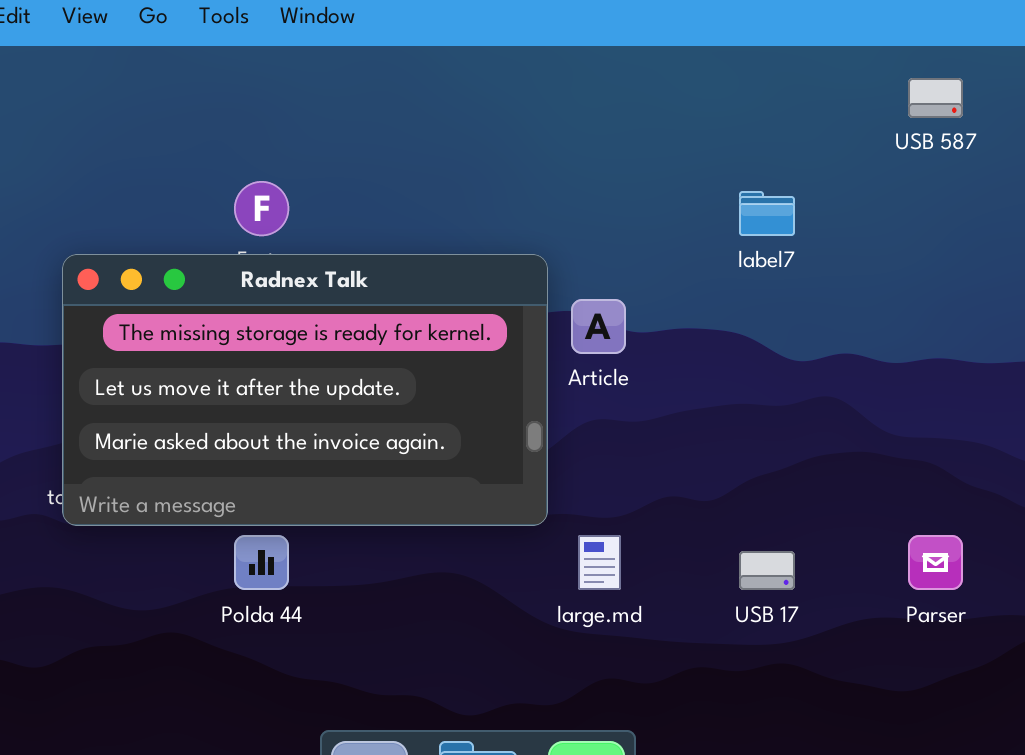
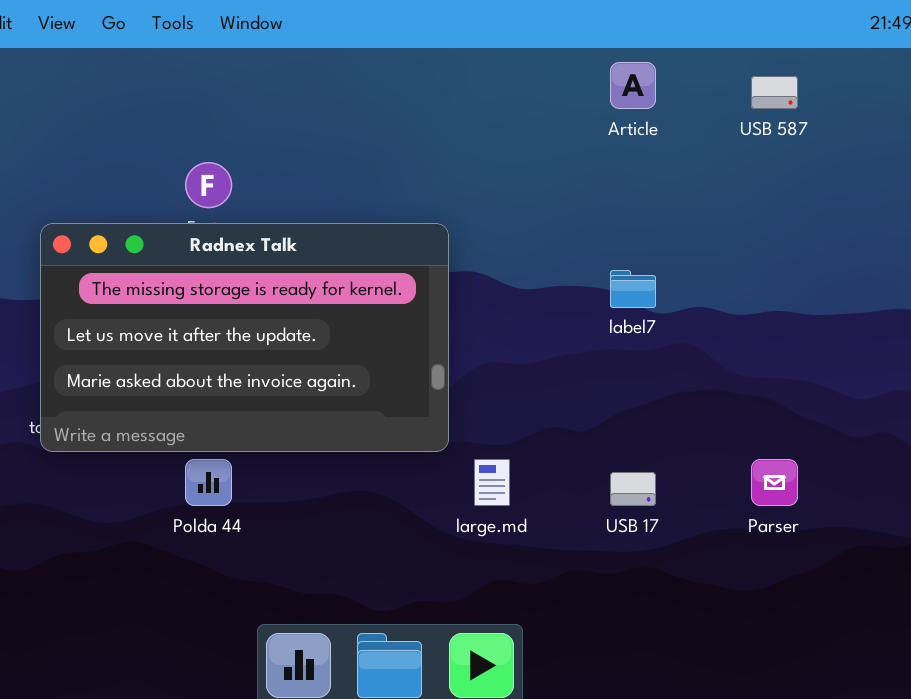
label7: [739,191,795,236] -> [610,270,656,308], moved
Article: [571,299,626,354] -> [610,62,656,109], moved

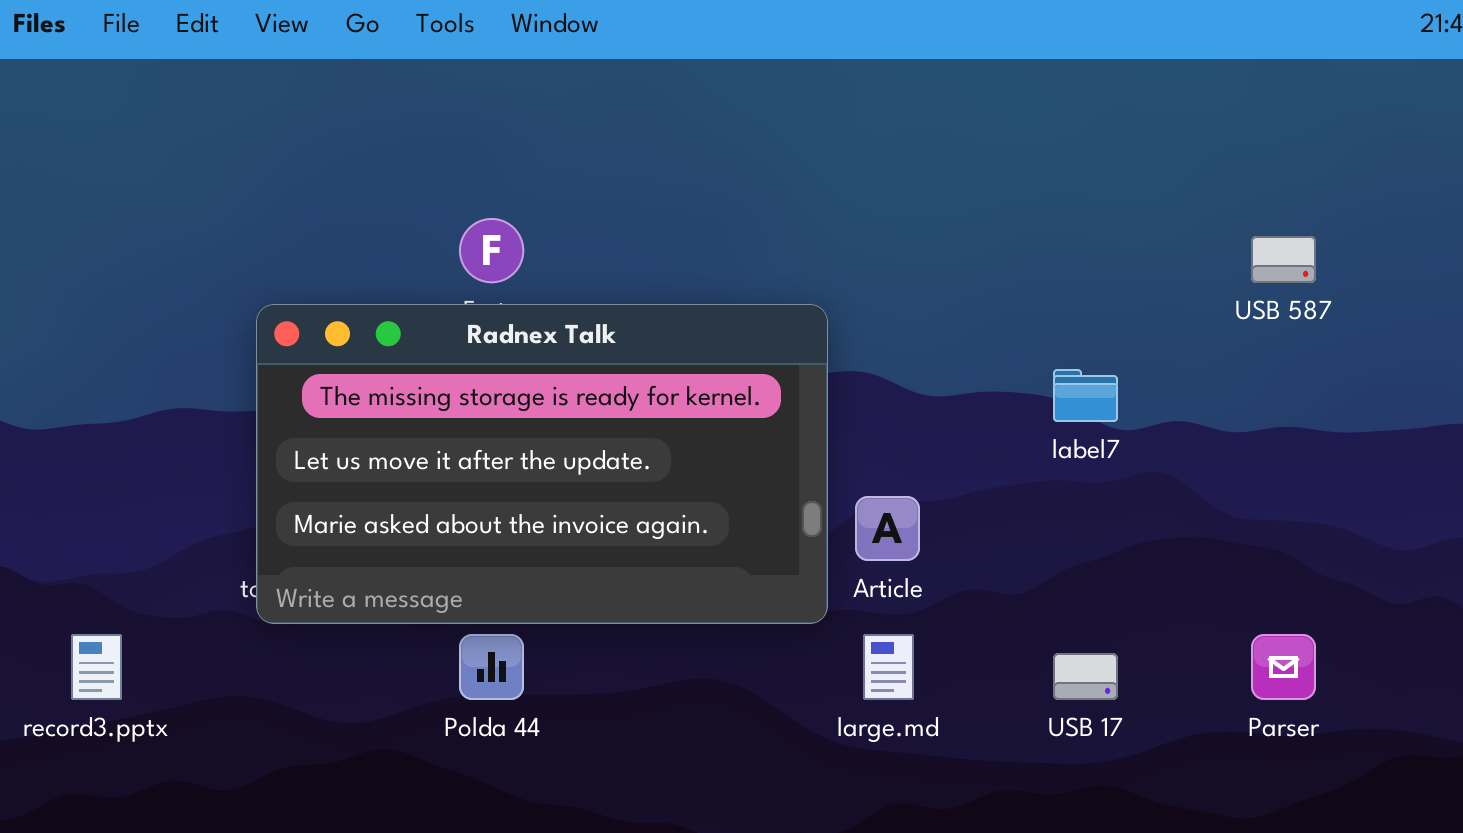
Article: [610,62,656,109] -> [855,496,920,561], moved
USB 587: [751,76,798,109] -> [1251,236,1316,283], moved

